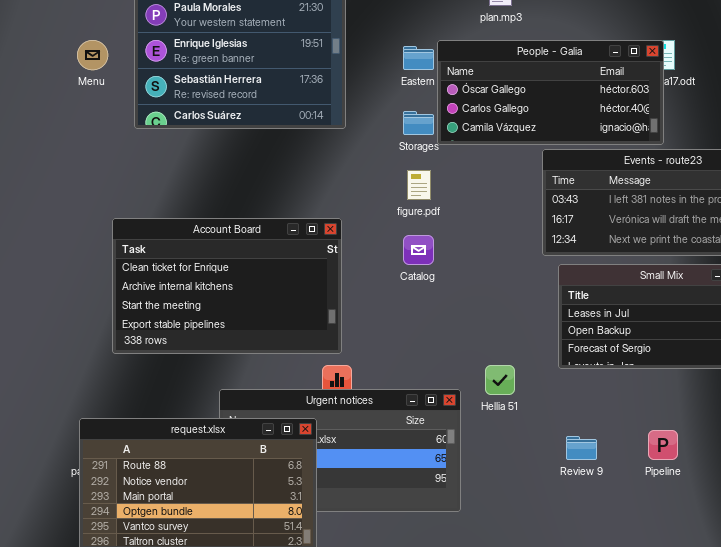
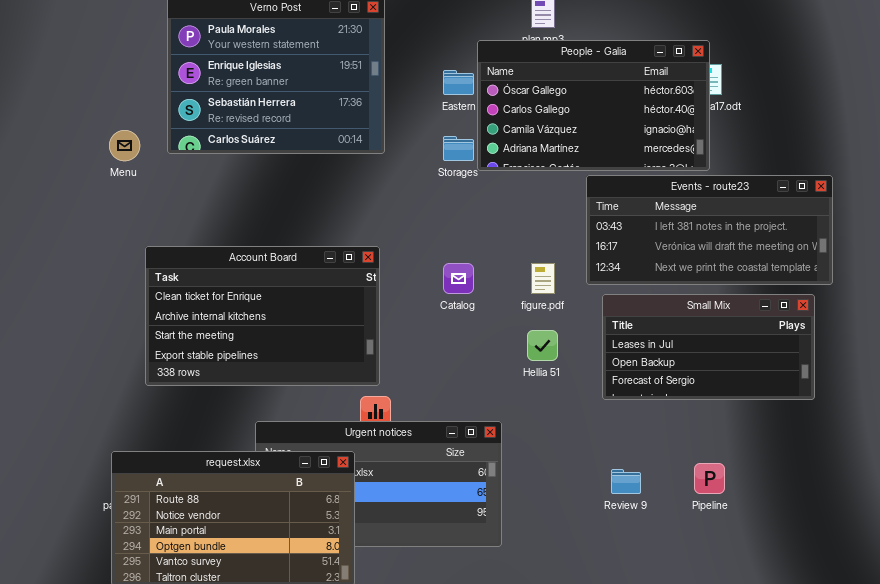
Menu: [77,40,108,70] -> [109,130,140,161], moved
People - Galia: [437,40,664,145] -> [477,40,710,171], resized
figure.pdf: [407,170,431,200] -> [531,263,555,294], moved
Hellia 51: [485,365,515,395] -> [527,330,558,361], moved

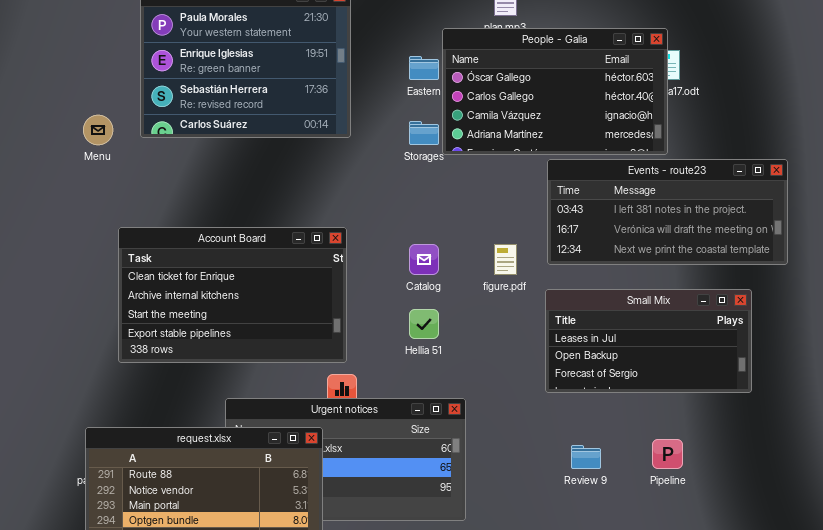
Small Mix: [602,294,815,400] -> [545,289,752,393], moved
Hellia 51: [527,330,558,361] -> [409,309,439,339], moved

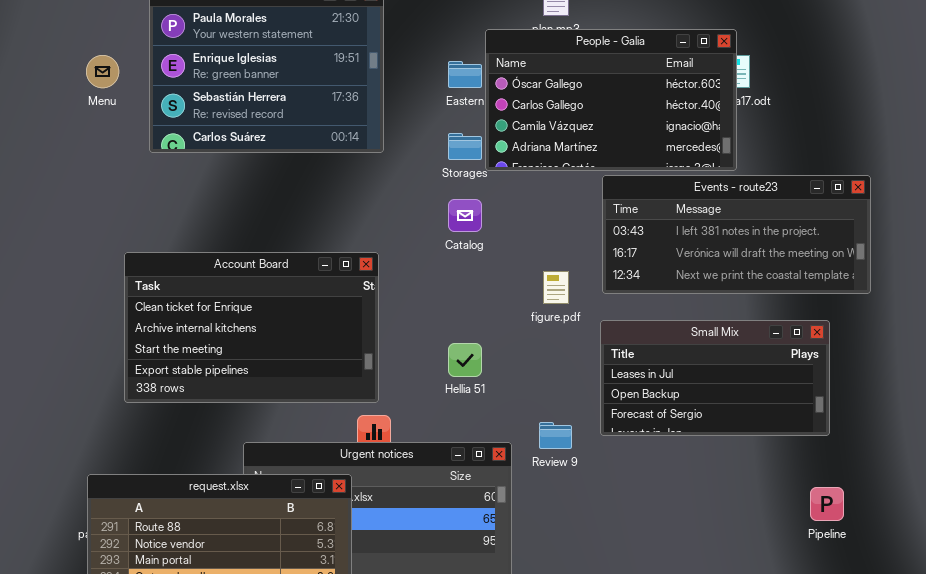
Menu: [83,115,113,145] -> [86,55,119,88], moved
Catalog: [409,244,439,275] -> [448,199,482,232], moved
Pipeline: [652,439,683,469] -> [810,487,844,521], moved
Review 9: [571,445,601,469] -> [539,422,572,449], moved

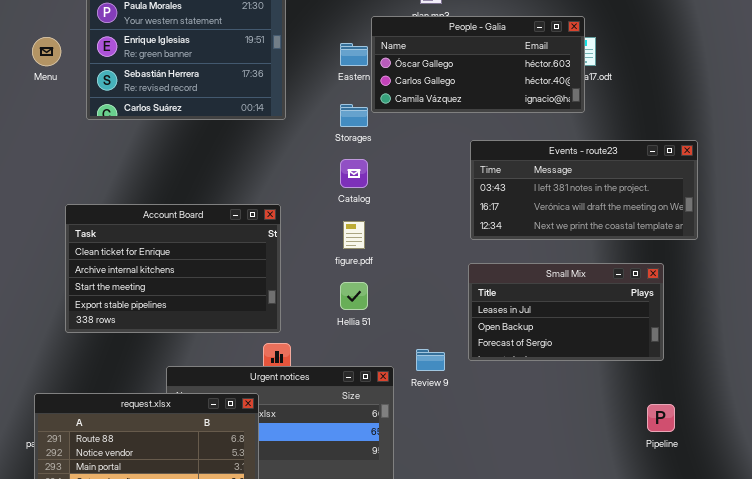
People - Galia: [485,29,737,171] -> [371,16,585,113], resized
figure.pdf: [543,271,569,304] -> [343,221,365,249], moved

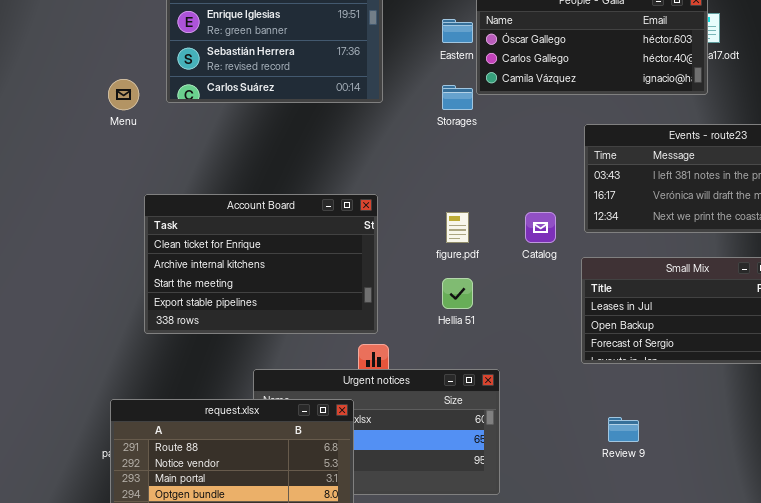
Menu: [32,37,61,66] -> [108,79,139,110], moved
Catalog: [340,159,368,188] -> [525,212,556,243], moved
Review 9: [416,349,445,371] -> [608,417,639,442], moved

